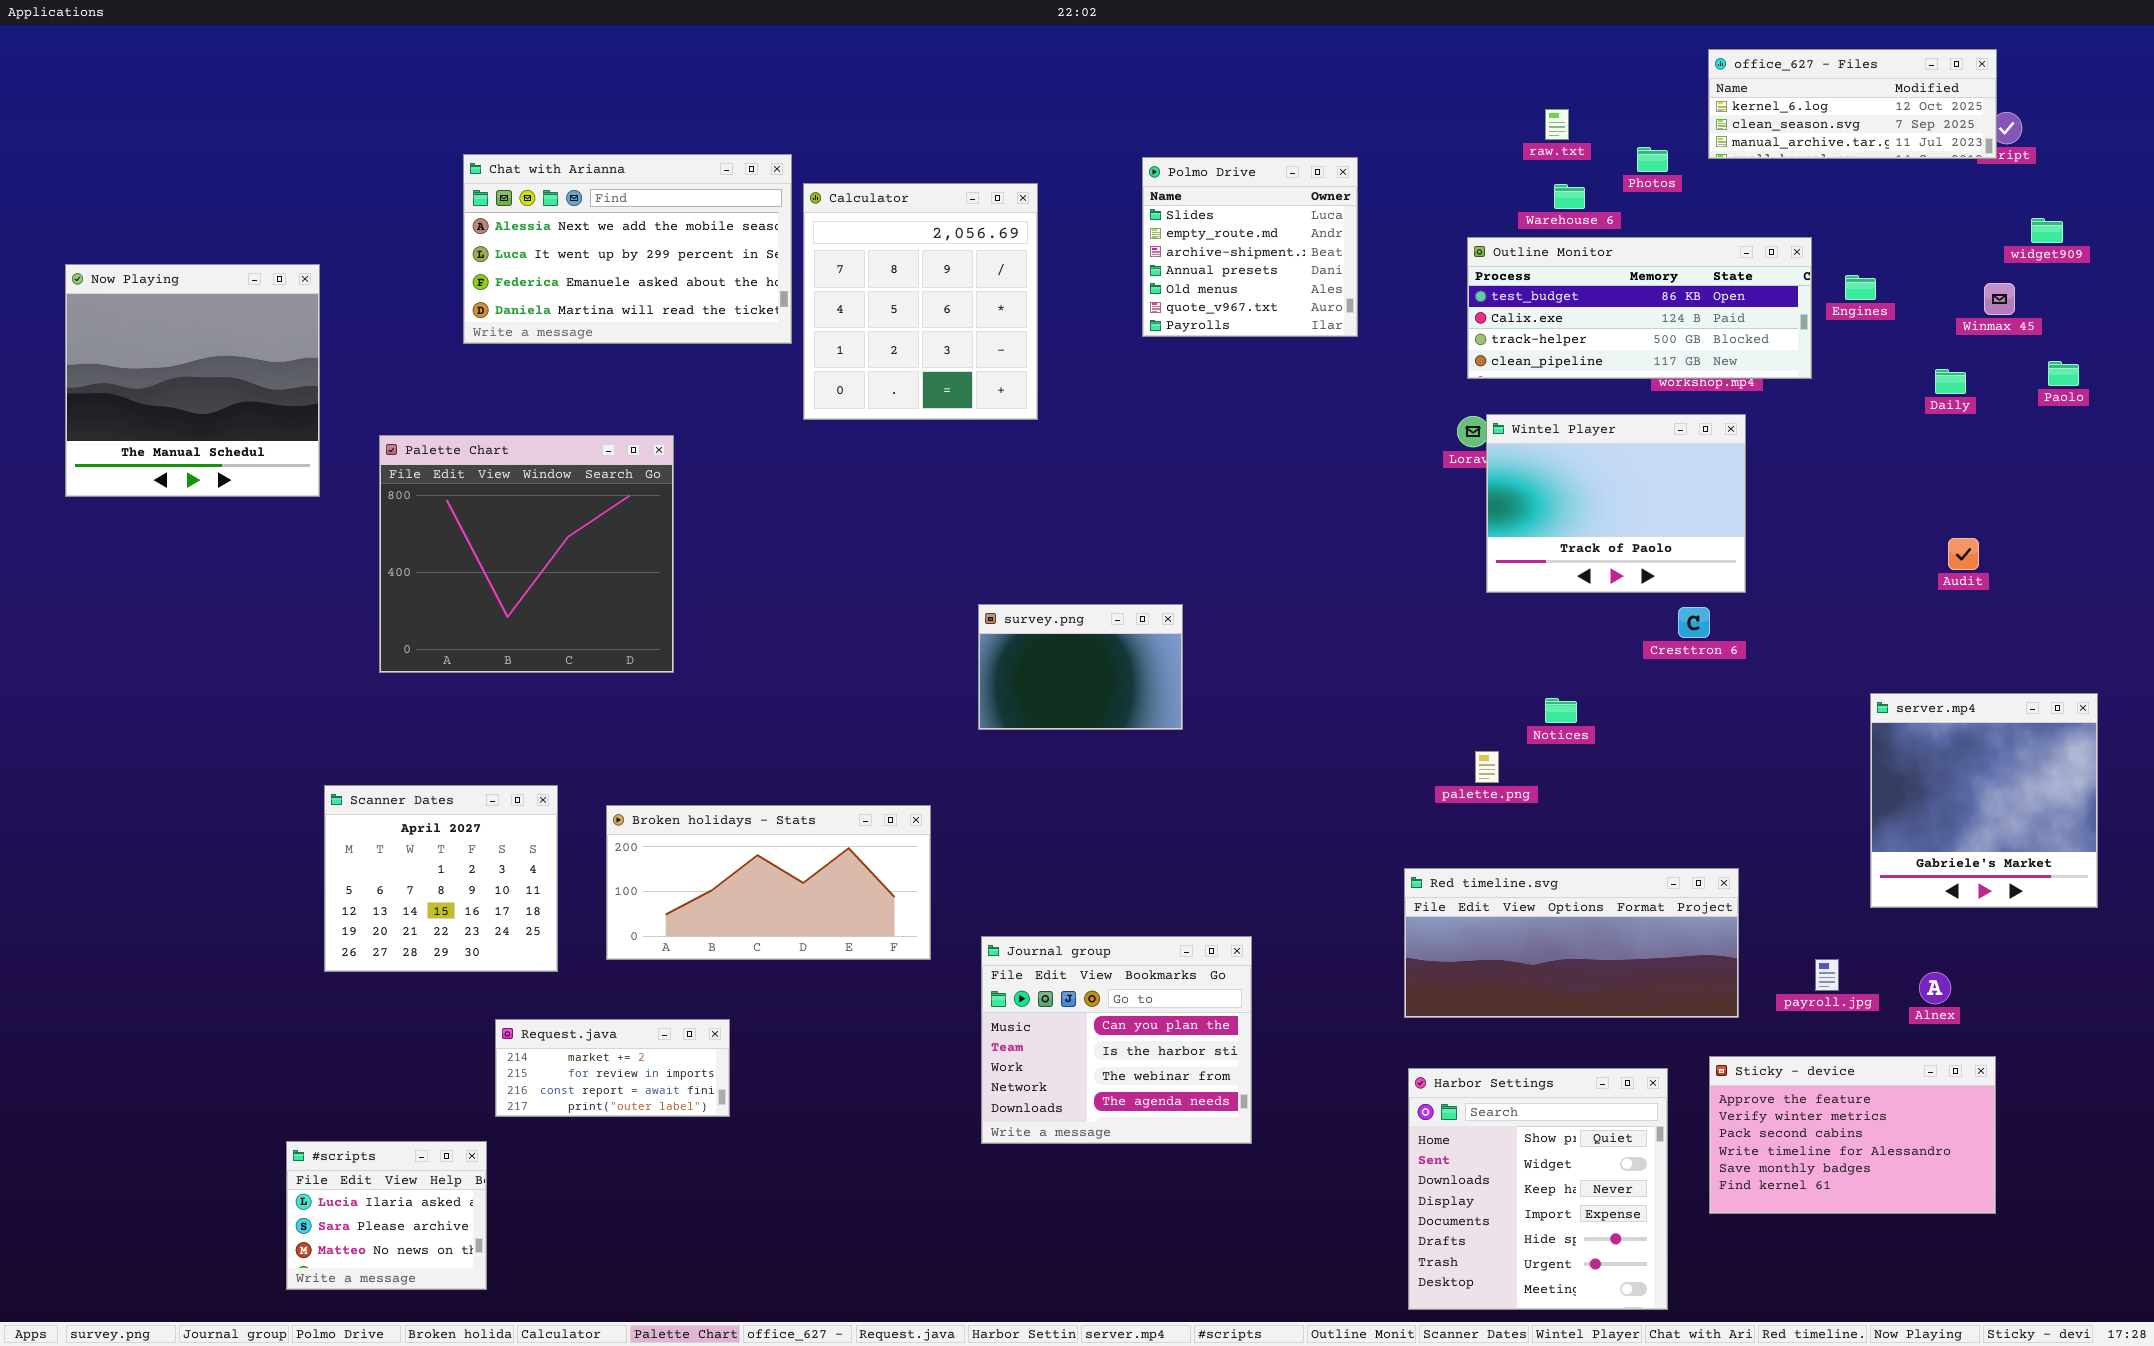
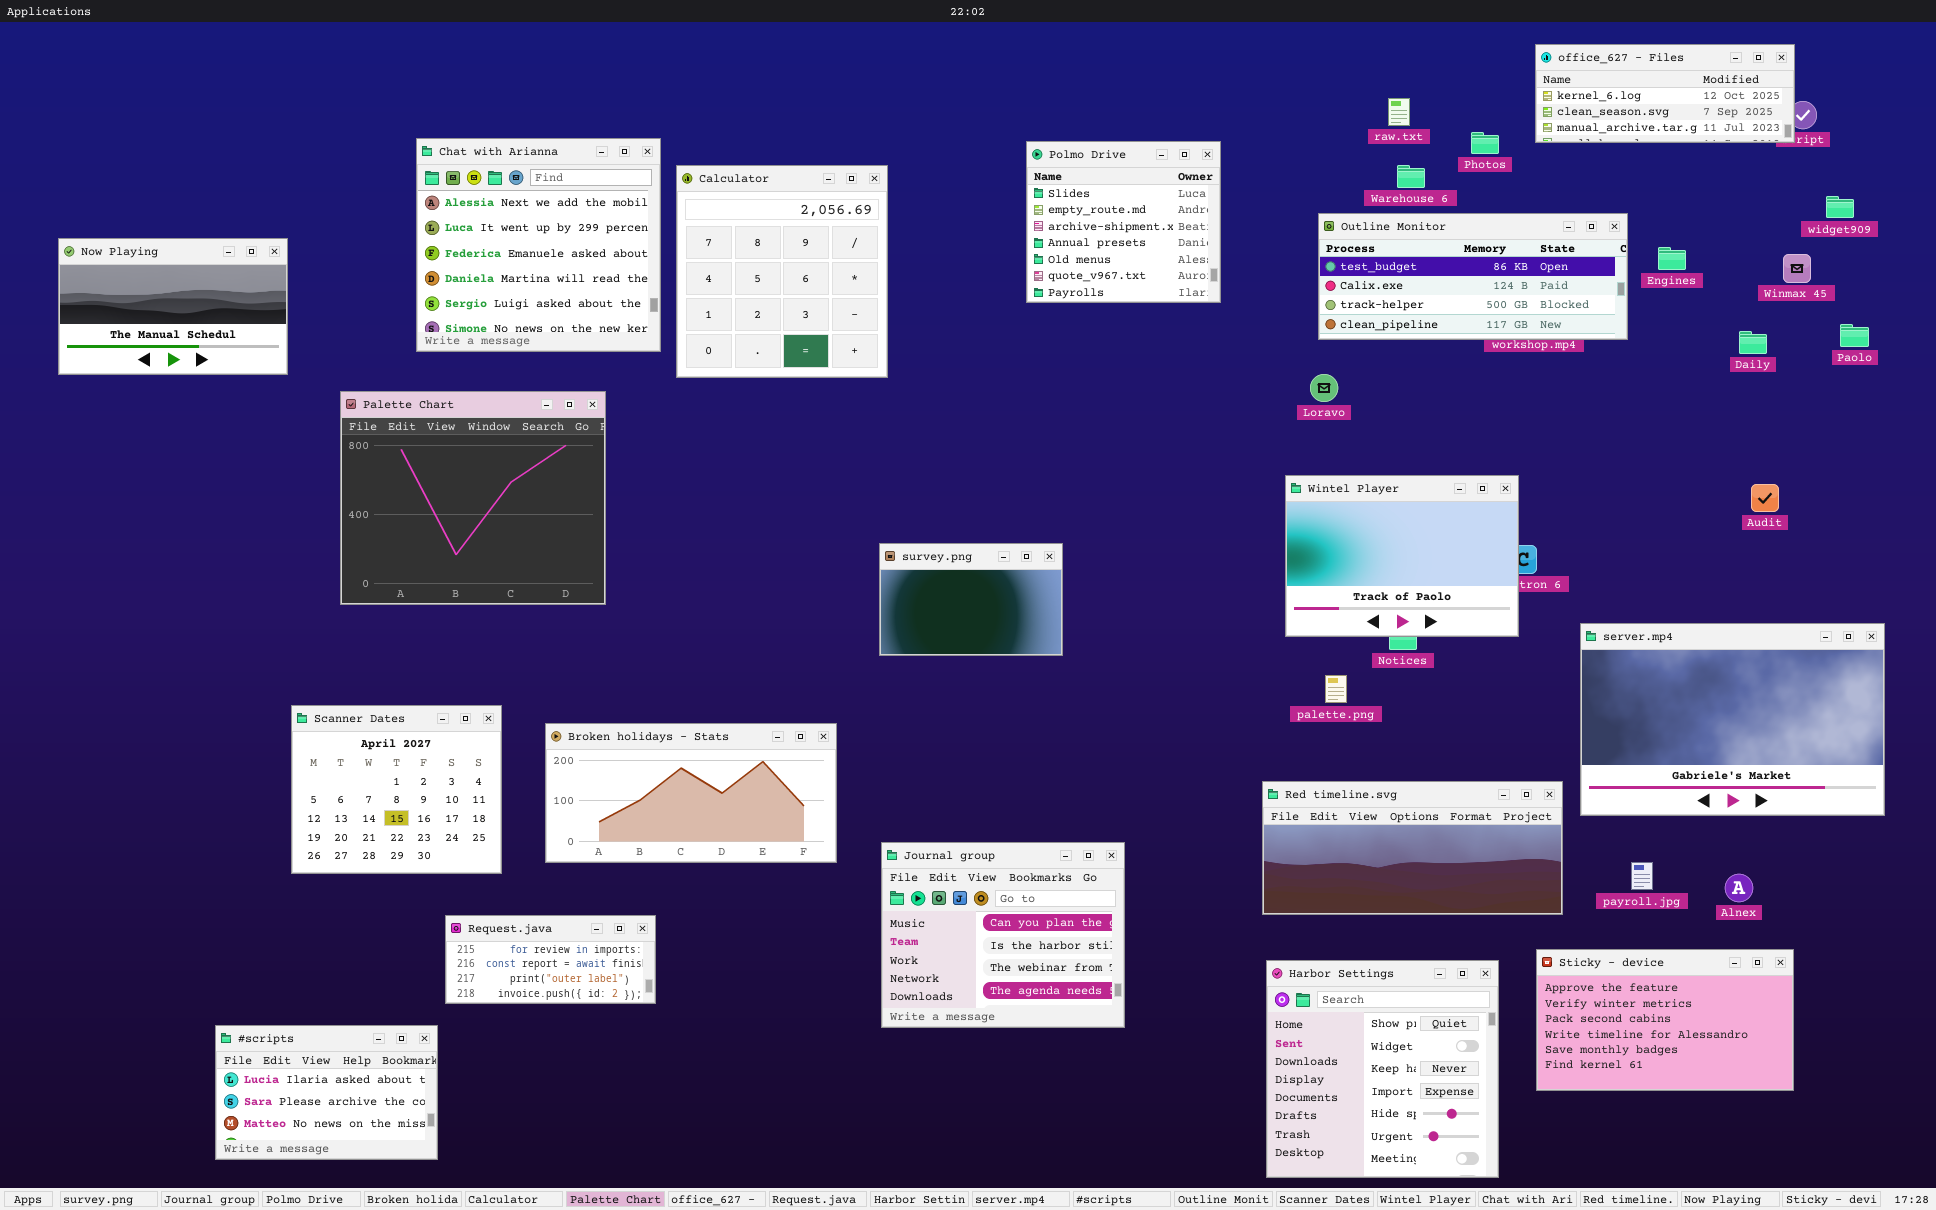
Chat with Arianna: [463,154,792,344] -> [416,138,661,352], resized
Calculator: [803,183,1038,420] -> [676,165,888,378], moved
Now Playing: [65,264,320,497] -> [58,238,288,375], resized
Wintel Player: [1486,414,1746,593] -> [1285,475,1519,637], moved
server.mp4: [1870,693,2098,908] -> [1580,623,1885,816], resized
Request.java: [495,1019,730,1117] -> [445,915,656,1004], scrolled down 1 row
#scripts: [286,1141,487,1290] -> [215,1025,438,1160], resized

